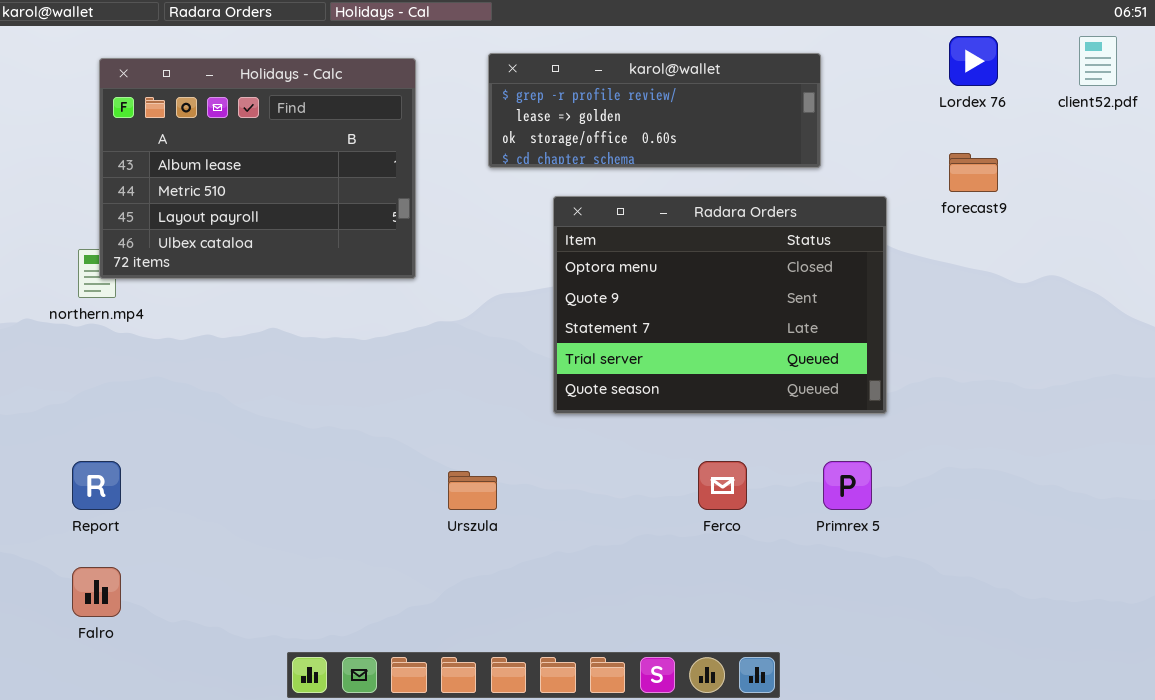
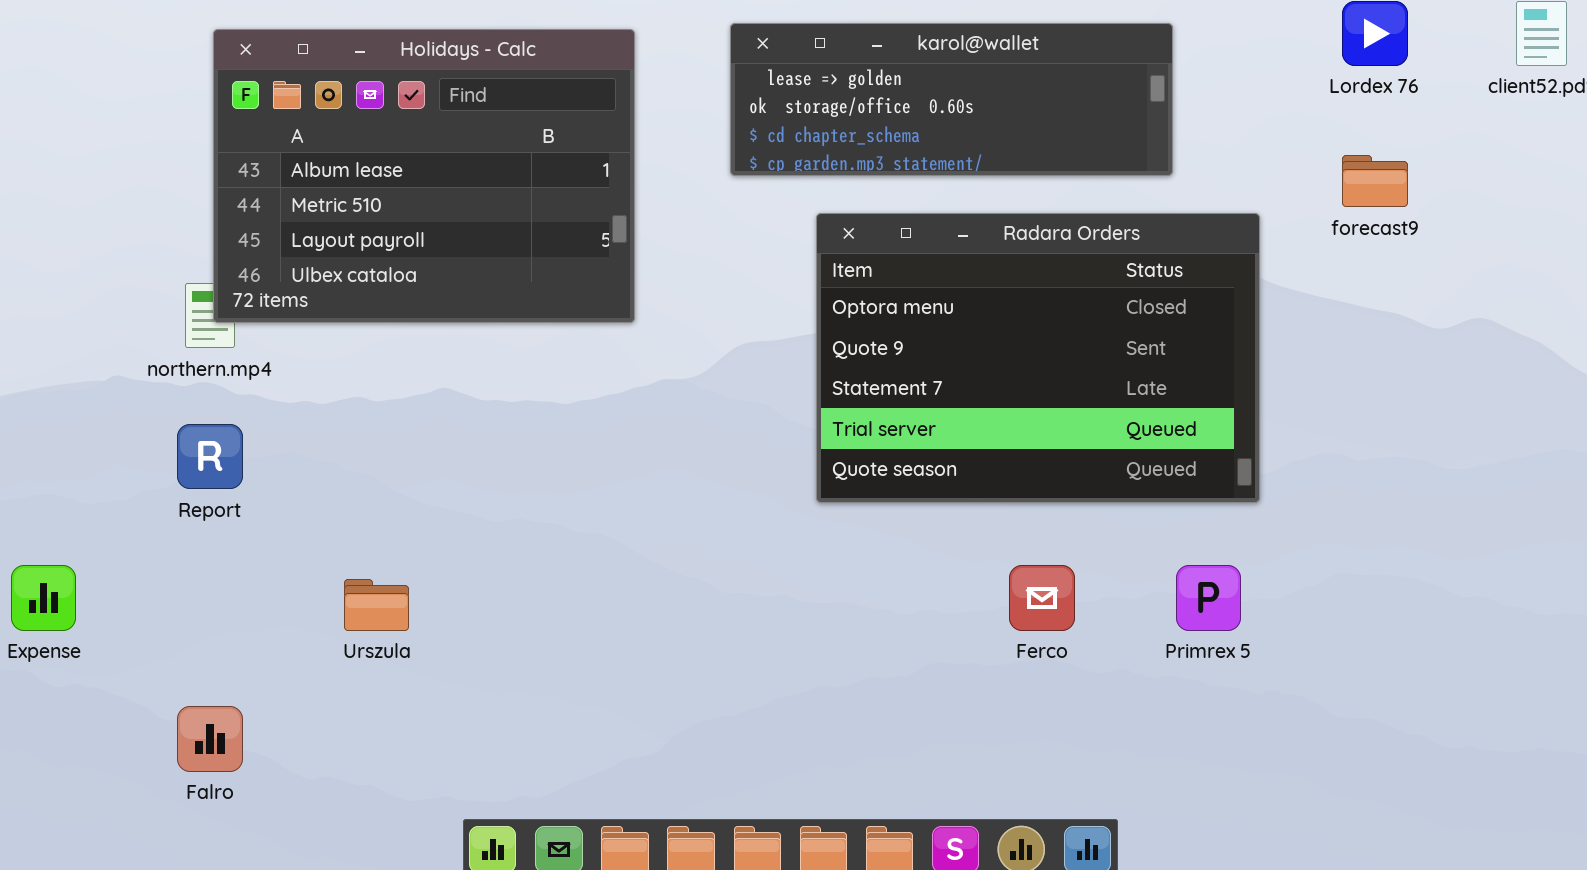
karol@wallet: [488,53,821,168] -> [730,23,1173,176], scrolled down 1 row
Report: [72,461,121,510] -> [177,424,243,489], moved
Urszula: [448,471,497,510] -> [344,579,409,631], moved

